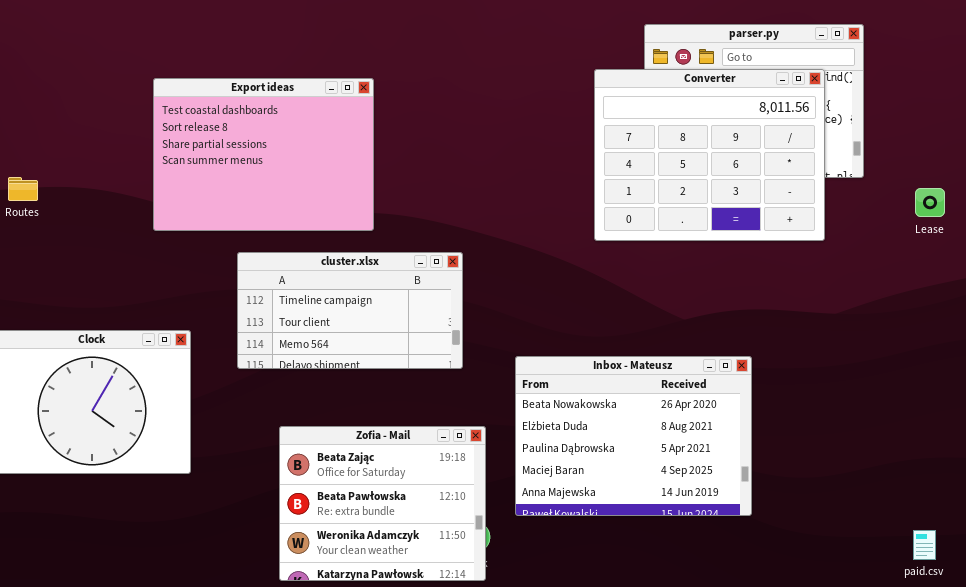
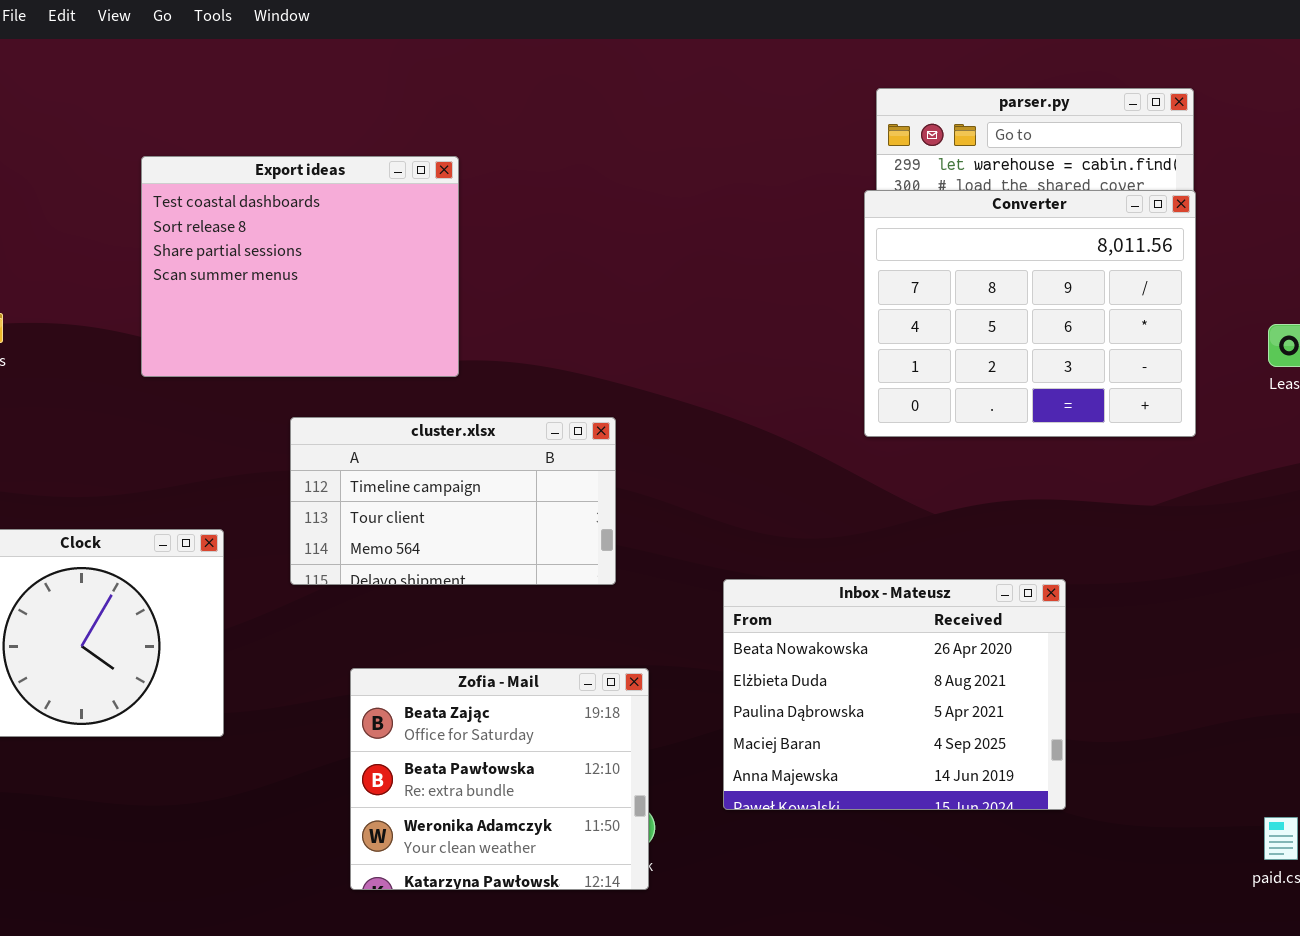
Converter: [594,69,825,241] -> [864,190,1196,437], moved
Export ideas: [153,78,374,231] -> [141,156,459,377], moved
Inbox - Mateusz: [515,356,752,516] -> [723,579,1066,810], moved

